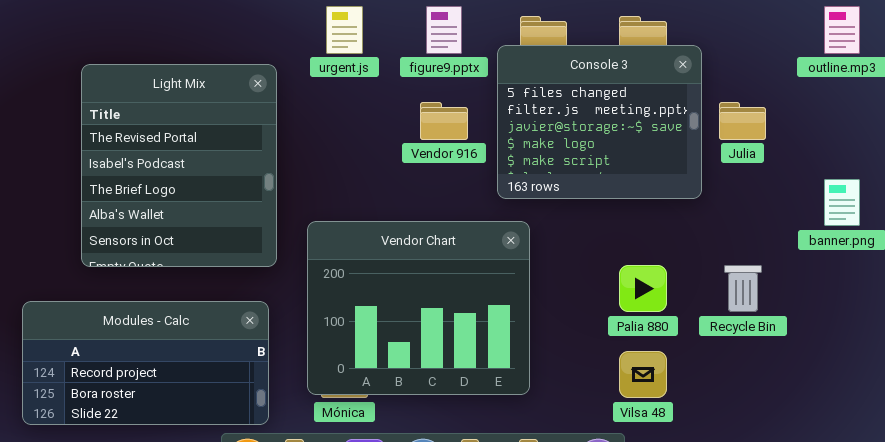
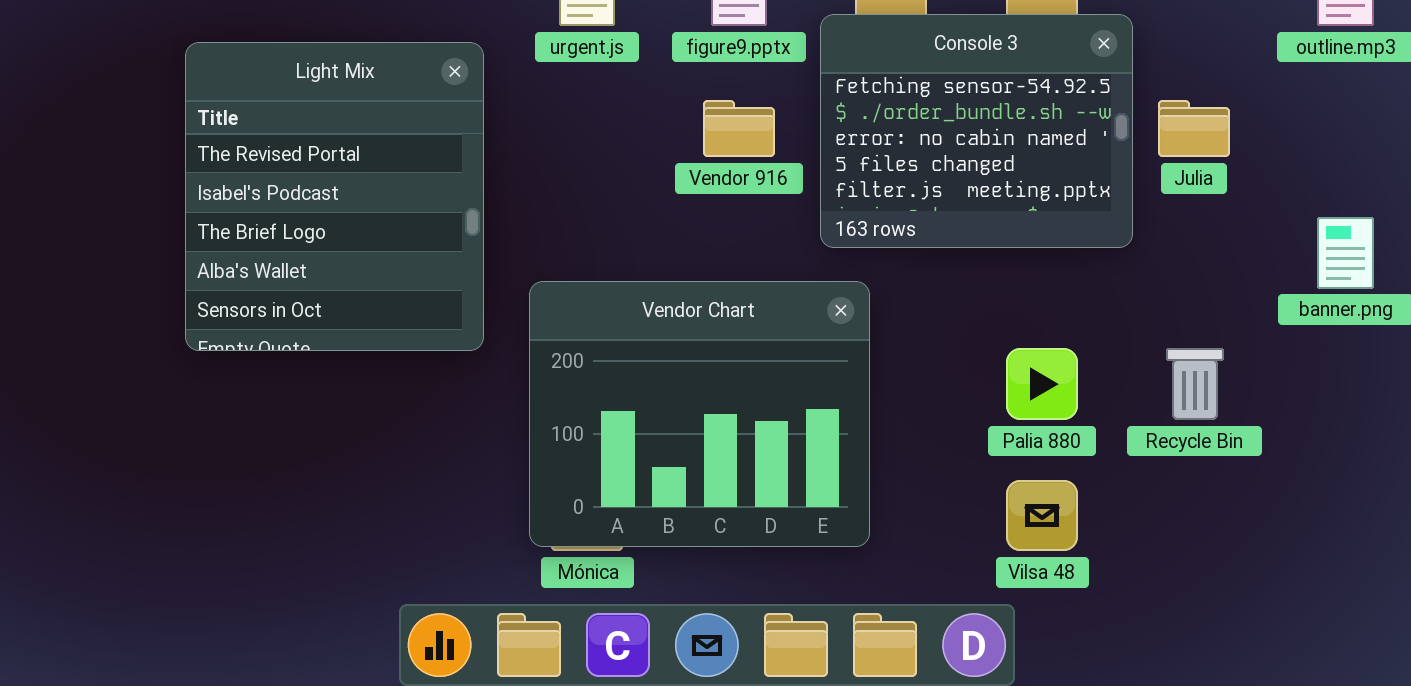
Console 3: [497,45,702,199] -> [820,14,1133,248], scrolled up 3 rows
Modules - Calc: [22,301,269,425] -> none, closed

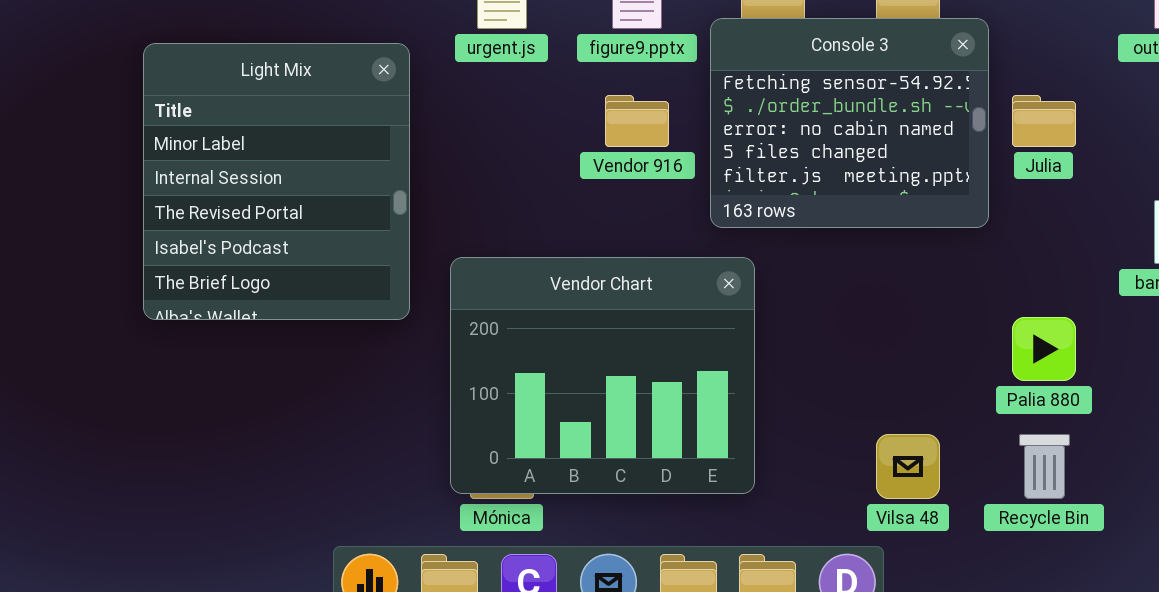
Light Mix: [185,42,484,351] -> [143,43,410,320], scrolled up 2 rows
Palia 880: [1006,348,1078,420] -> [1012,317,1076,381], moved
Recycle Bin: [1166,348,1224,420] -> [1019,434,1070,499], moved

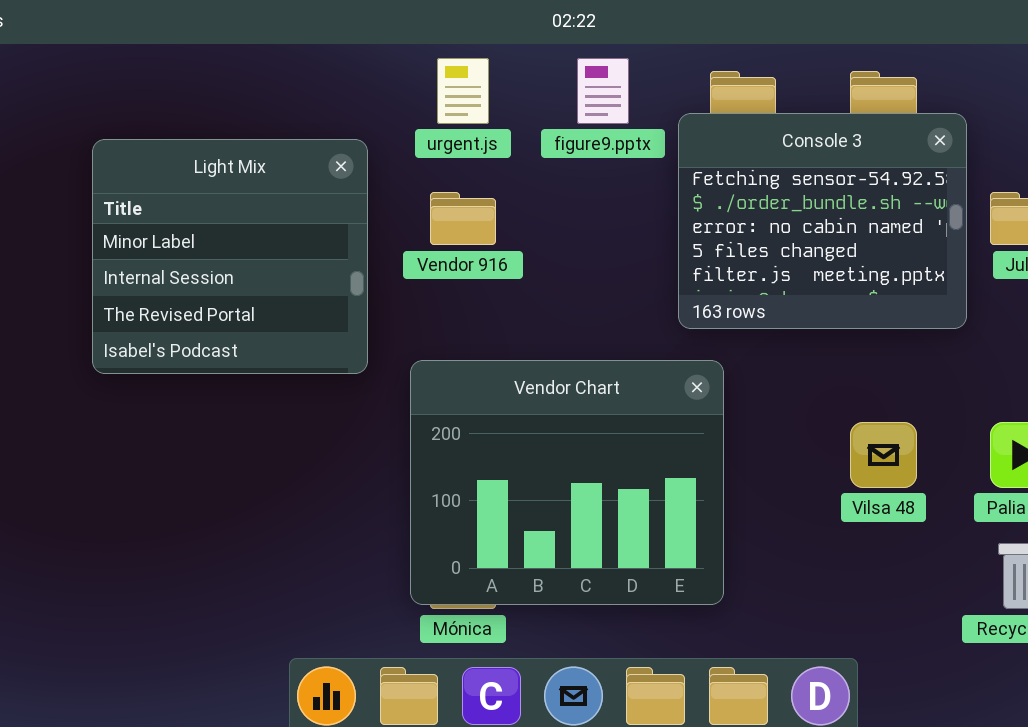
Light Mix: [143,43,410,320] -> [92,139,368,374], resized
Vendor 916: [605,95,669,147] -> [430,192,496,245], moved
Vilsa 48: [876,434,940,499] -> [850,422,917,488], moved

